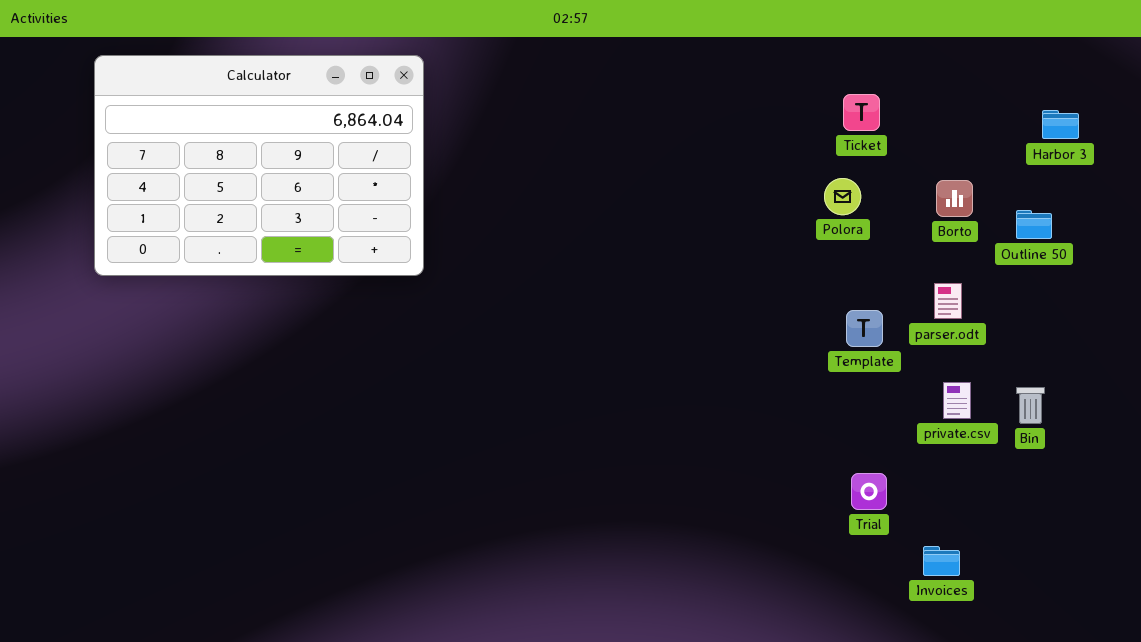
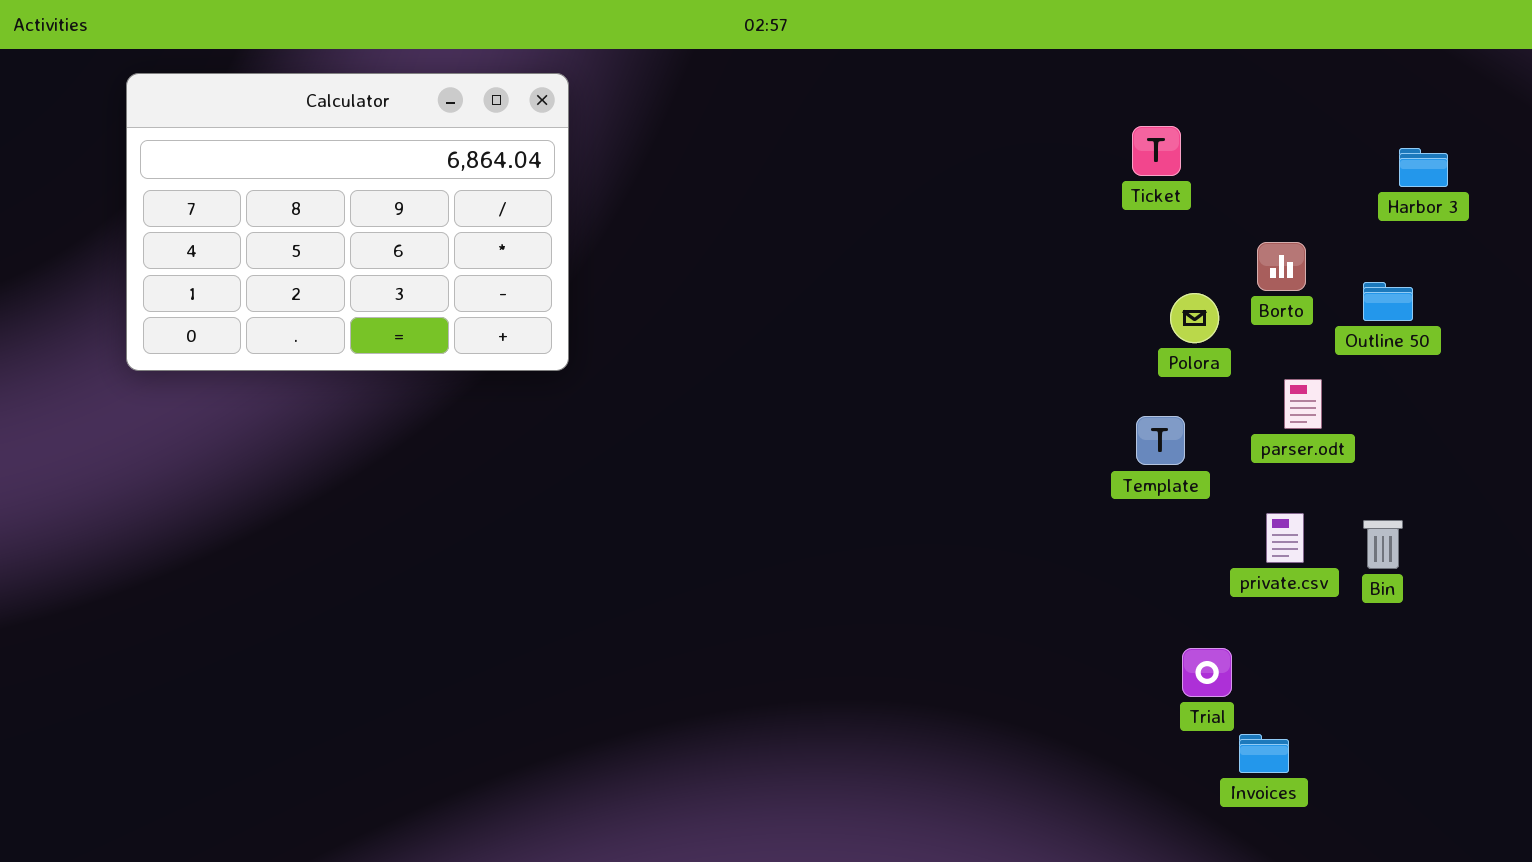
Polora: [824,178,861,215] -> [1170,293,1219,343], moved
parser.odt: [934,283,962,319] -> [1284,379,1322,429], moved
Trial: [851,473,887,510] -> [1182,648,1232,697], moved

